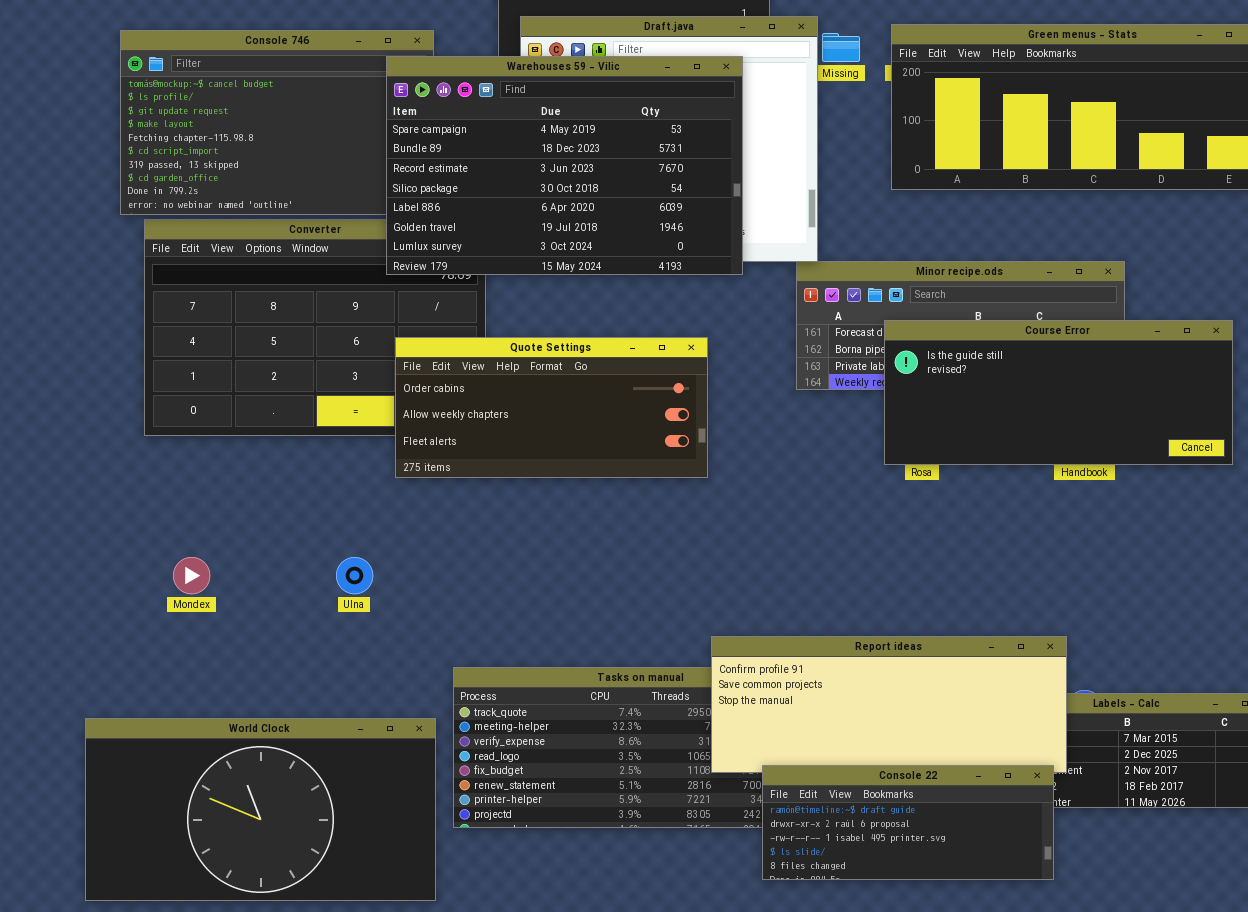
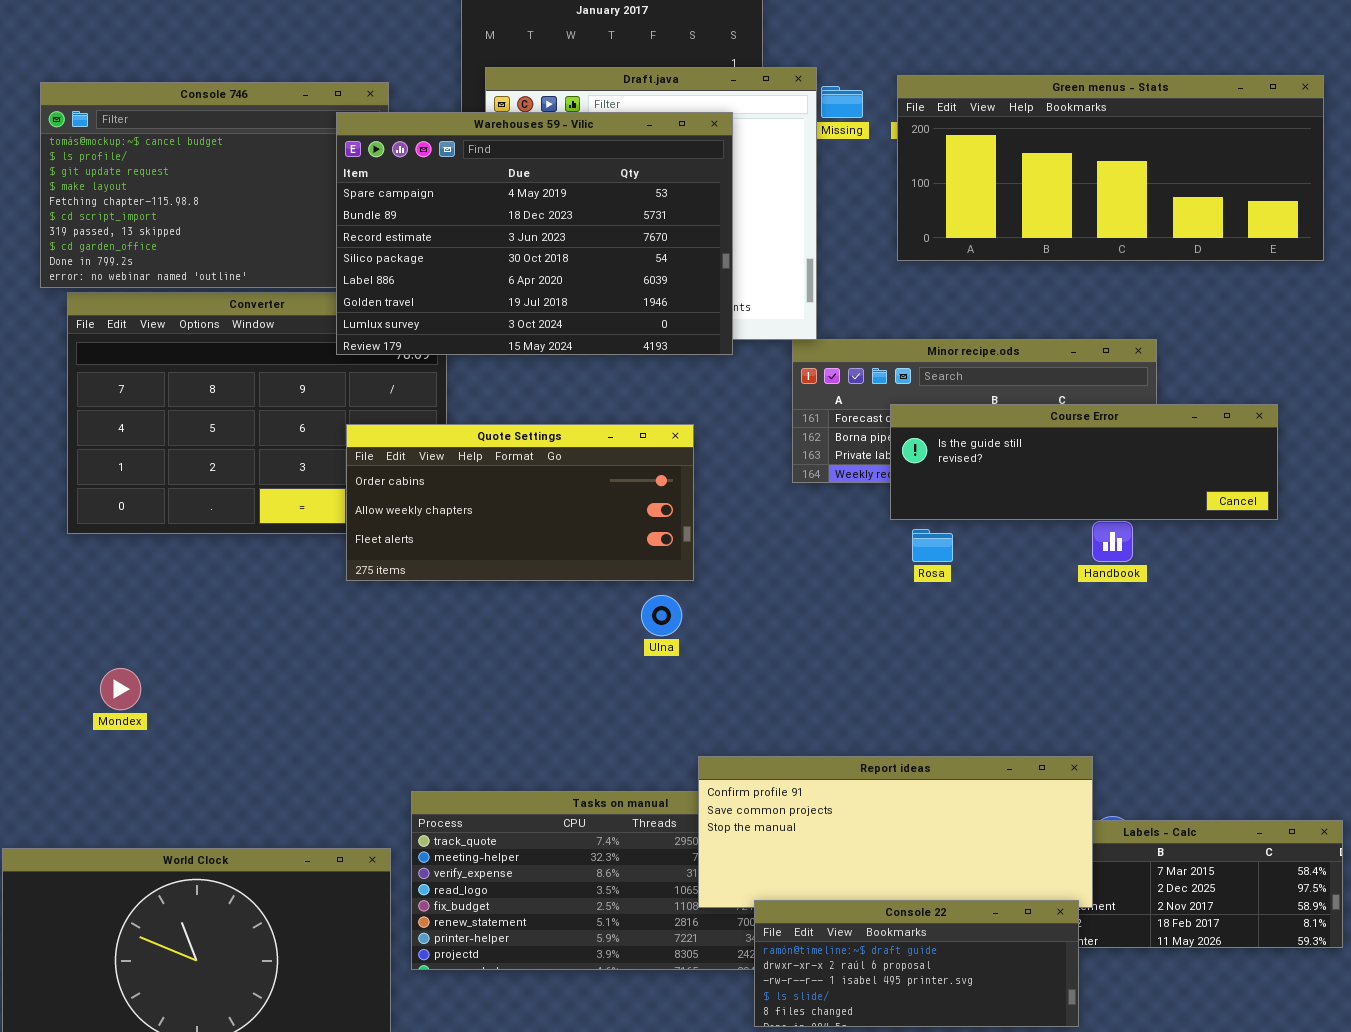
Course Error: [884,320,1233,465] -> [890,404,1278,520], resized
Ulna: [336,557,373,594] -> [641,595,682,636], moved

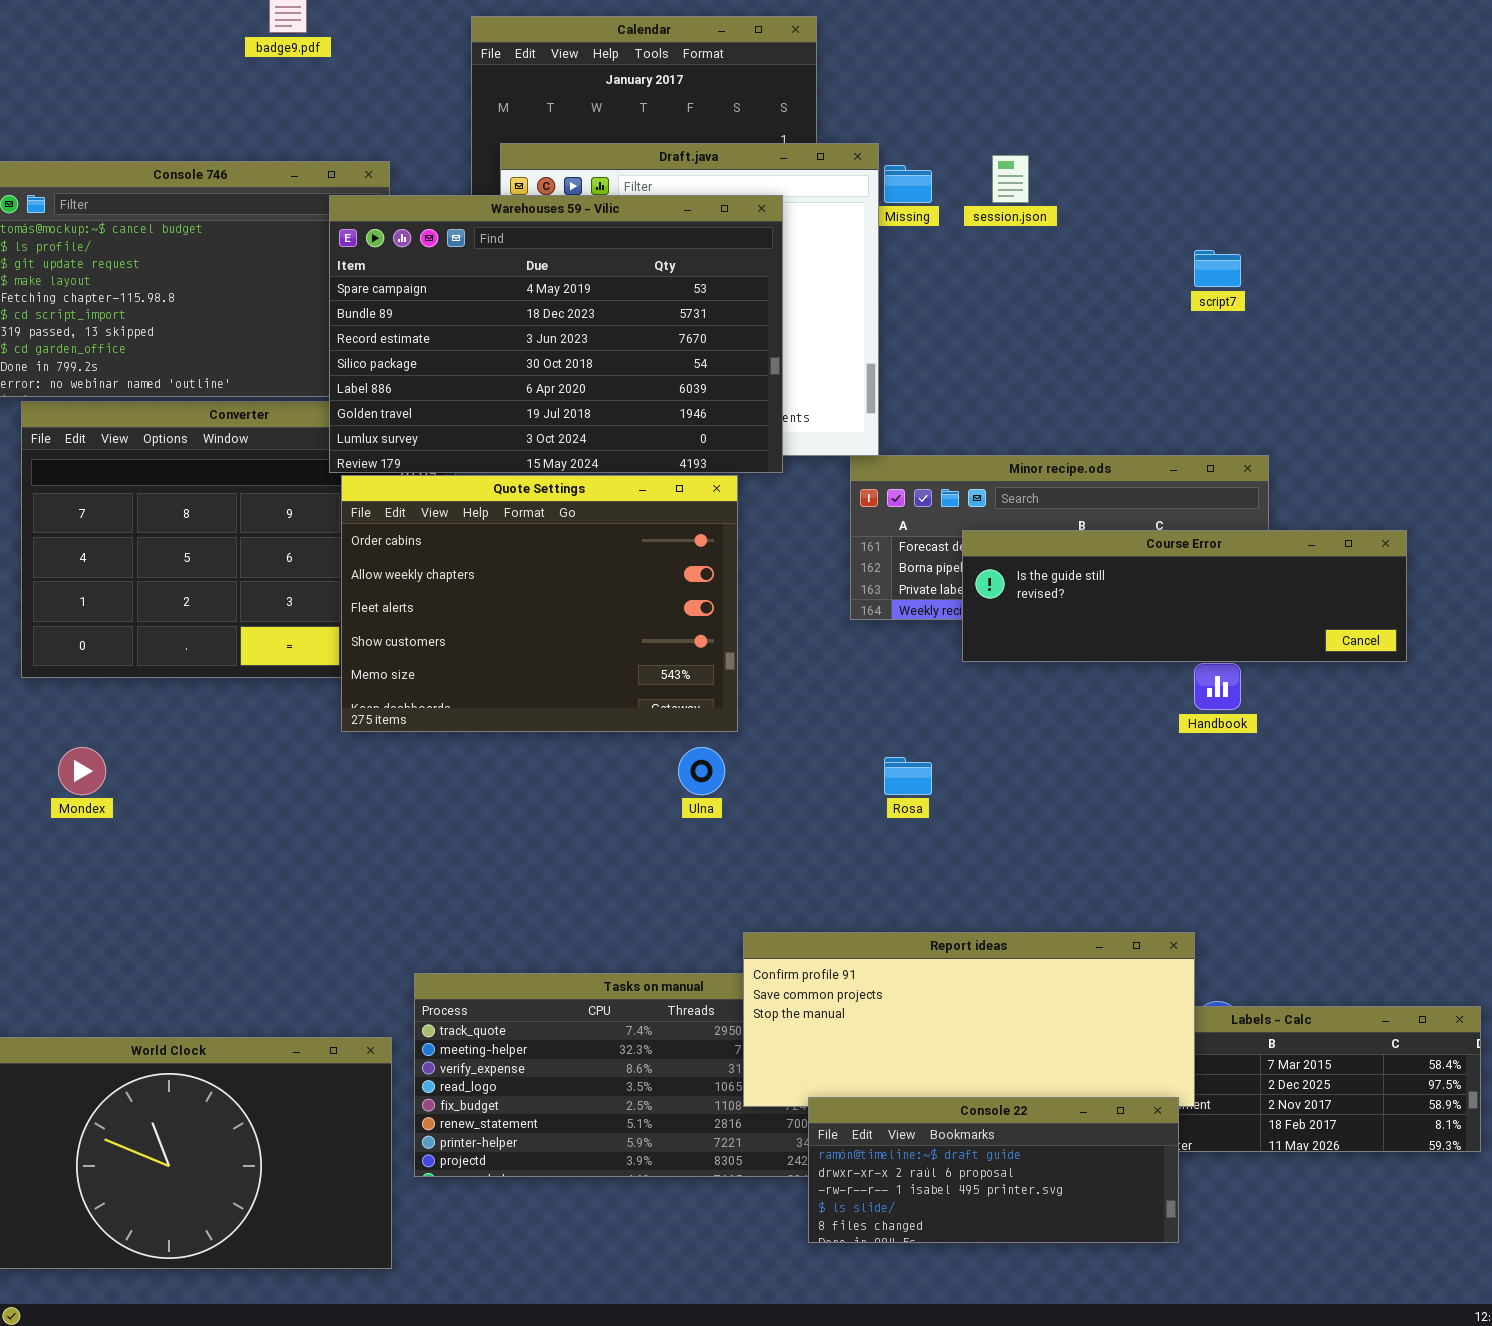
Green menus - Stats: [897,75,1324,261] -> none, closed
Quote Settings: [346,424,694,581] -> [341,475,738,732], resized
Rosa: [912,529,953,562] -> [884,757,932,795], moved
Mondex: [100,668,141,710] -> [58,747,106,795], moved

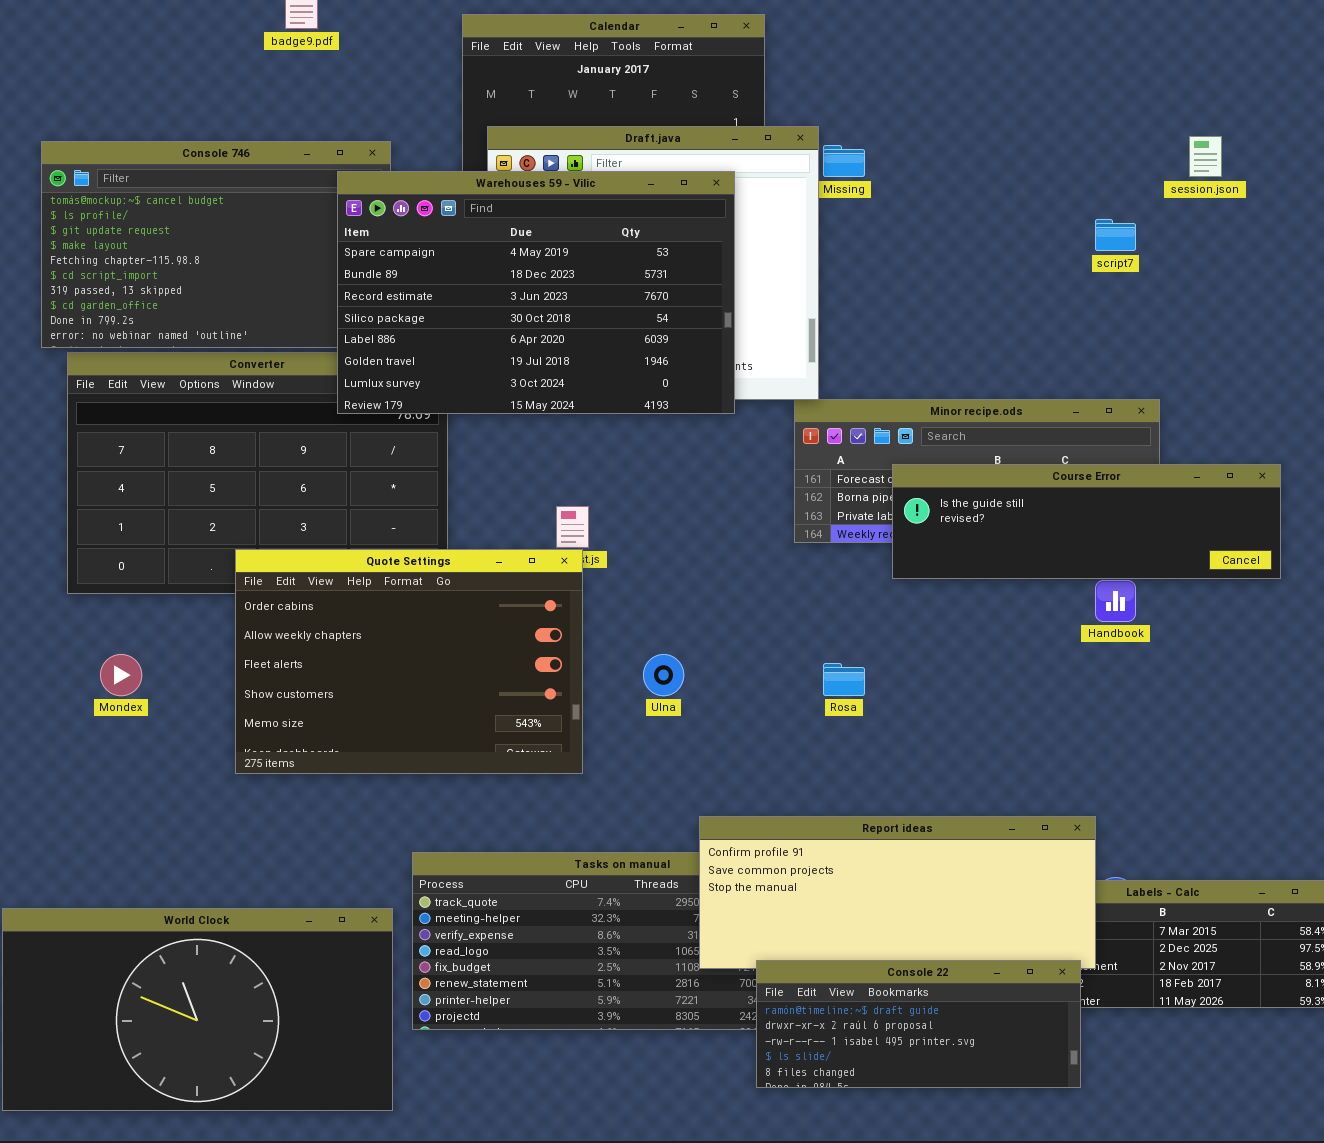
session.json: [992,155,1029,203] -> [1189,136,1222,177], moved
Quote Settings: [341,475,738,732] -> [235,549,583,774], moved

